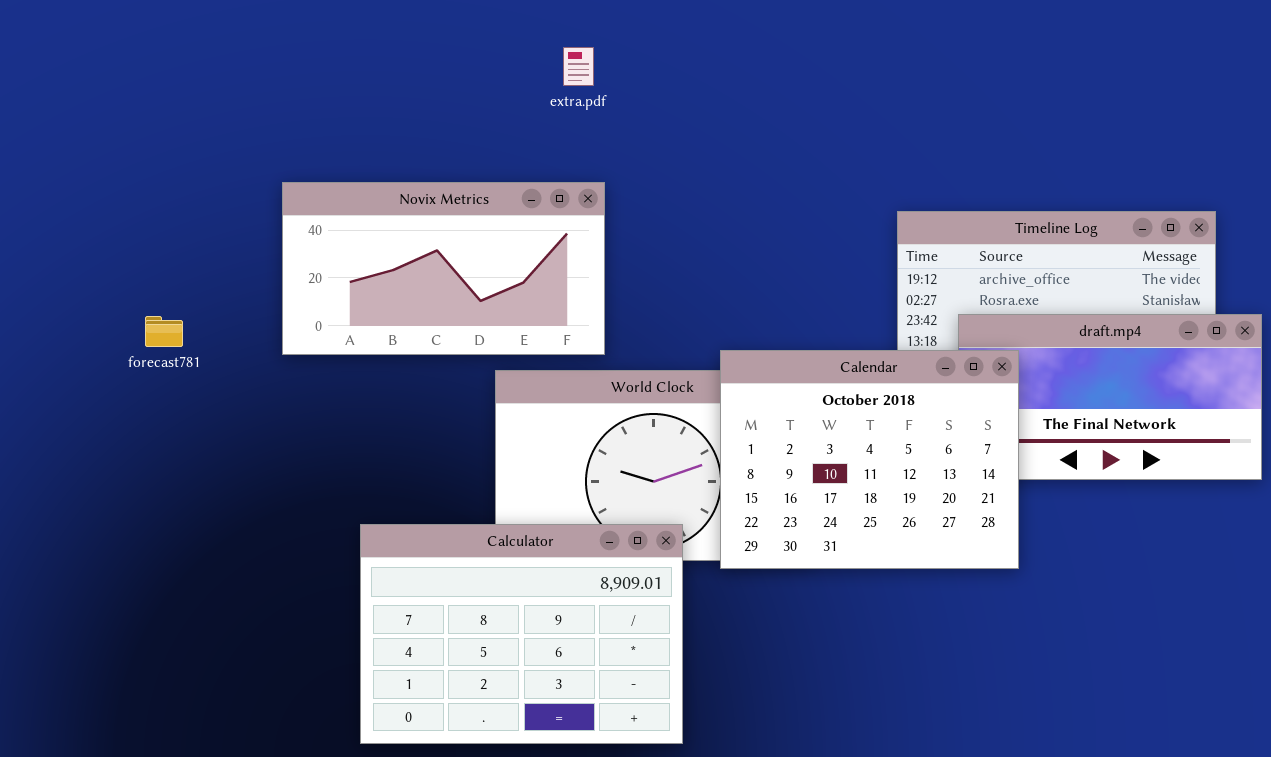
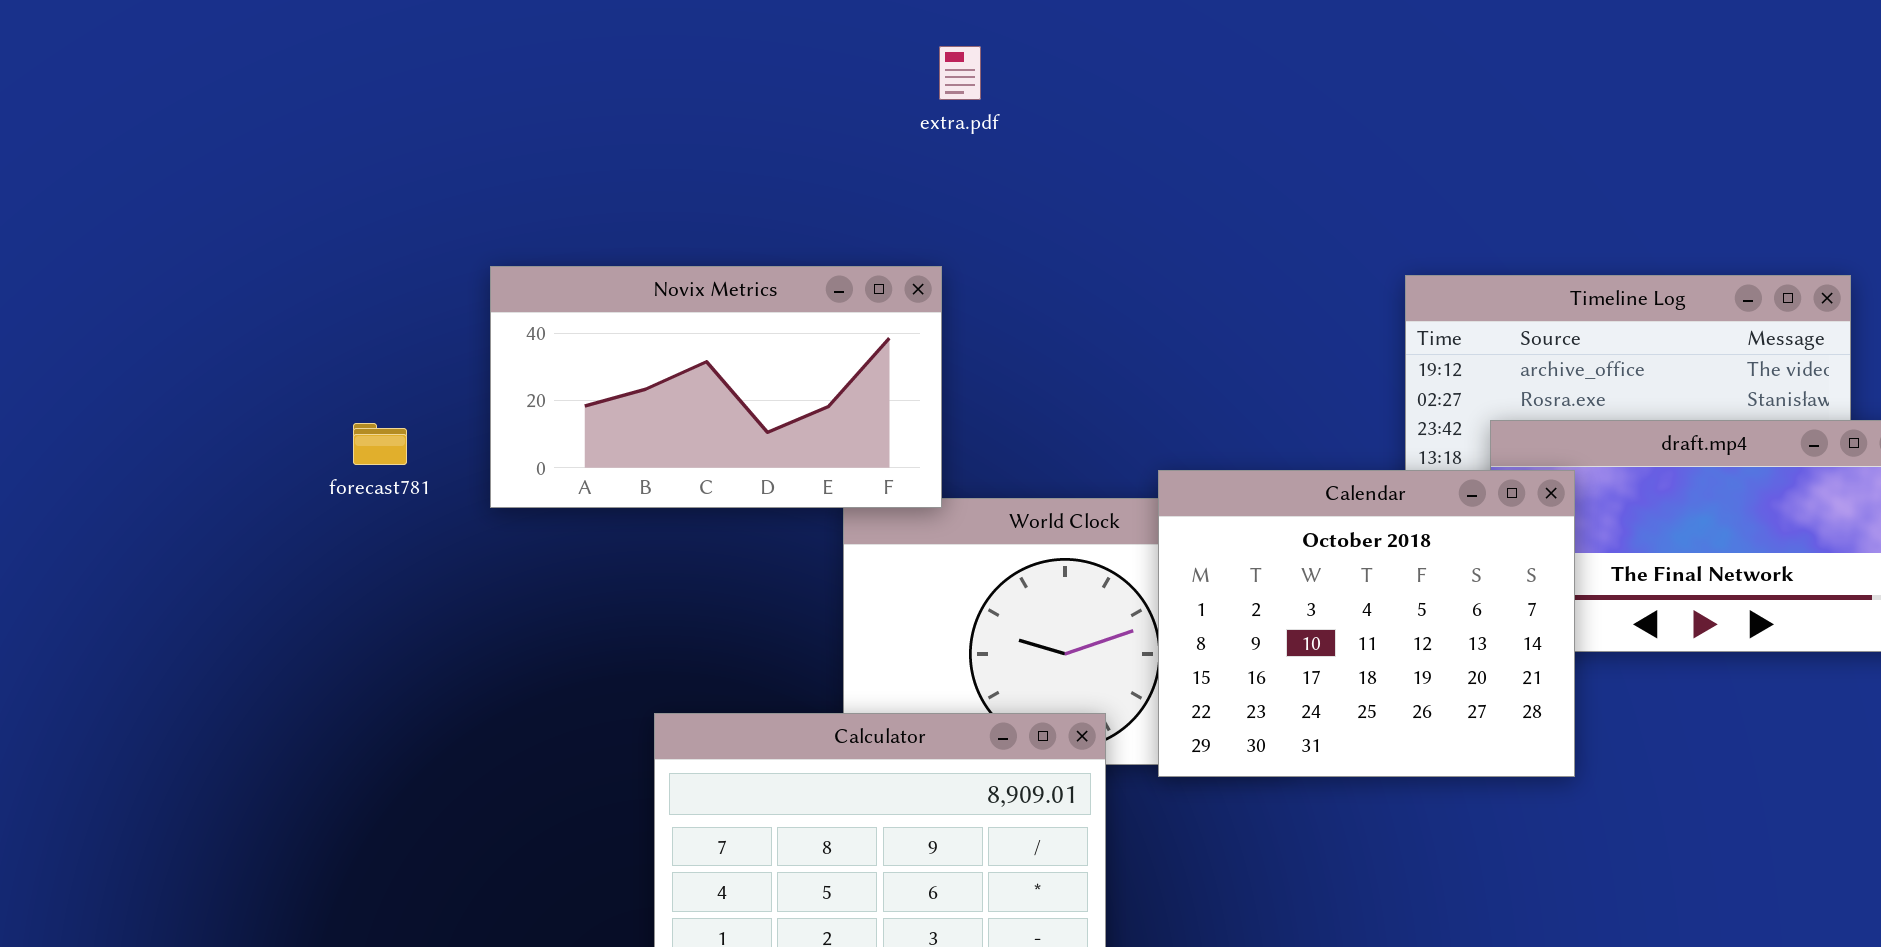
Novix Metrics: [282,182,605,355] -> [490,266,942,508], moved

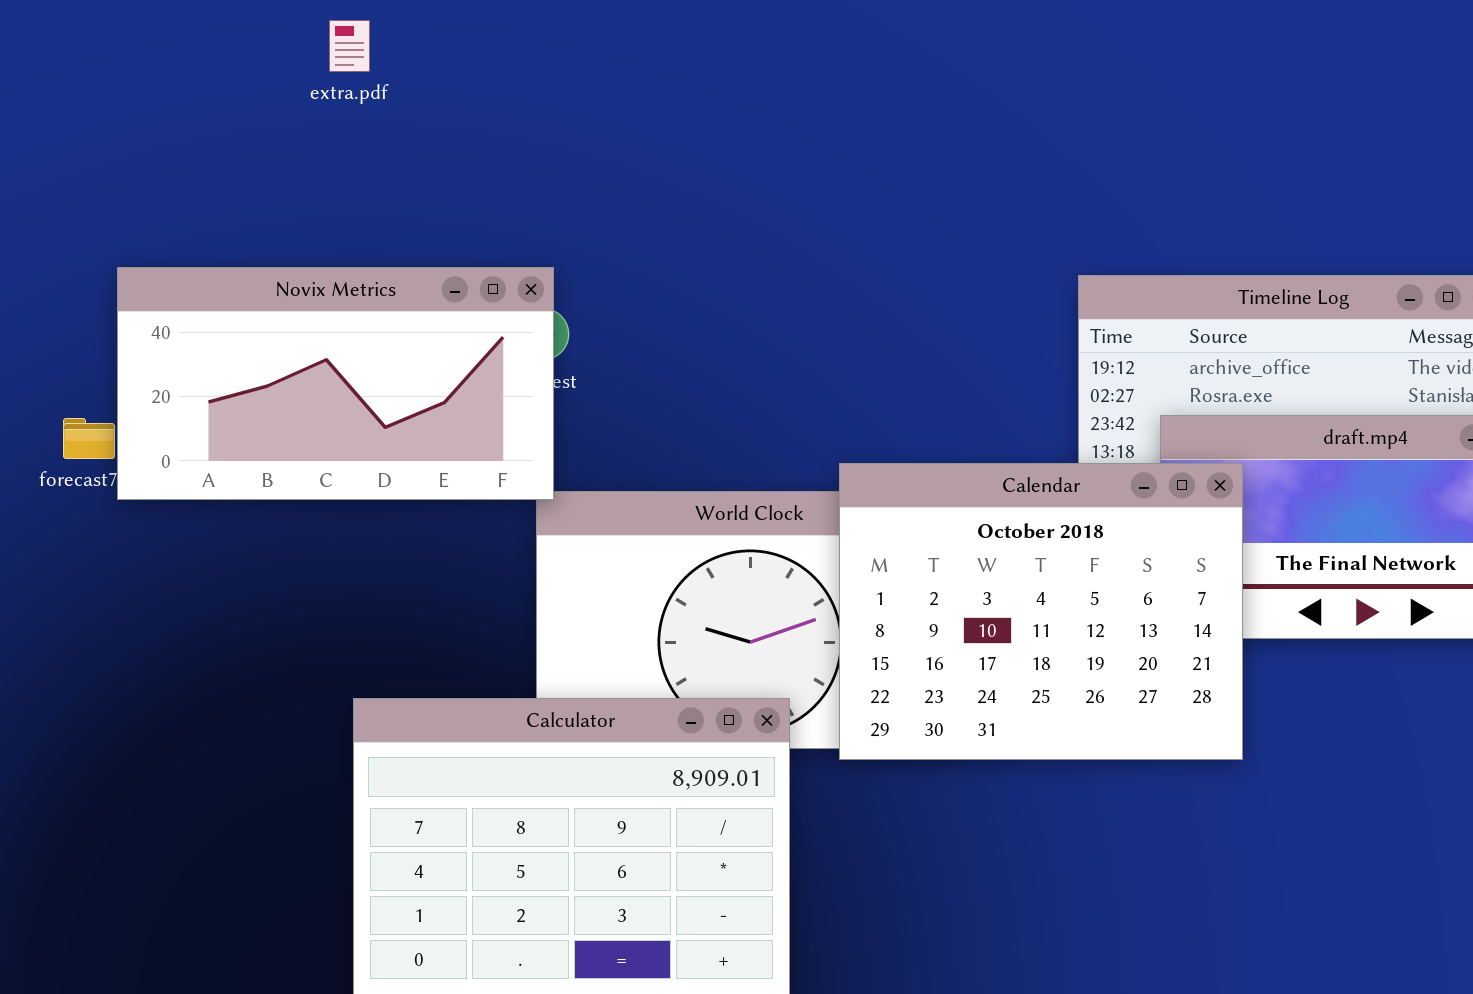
extra.pdf: [939,46,981,100] -> [329,20,370,72], moved
Novix Metrics: [490,266,942,508] -> [117,267,554,500], moved

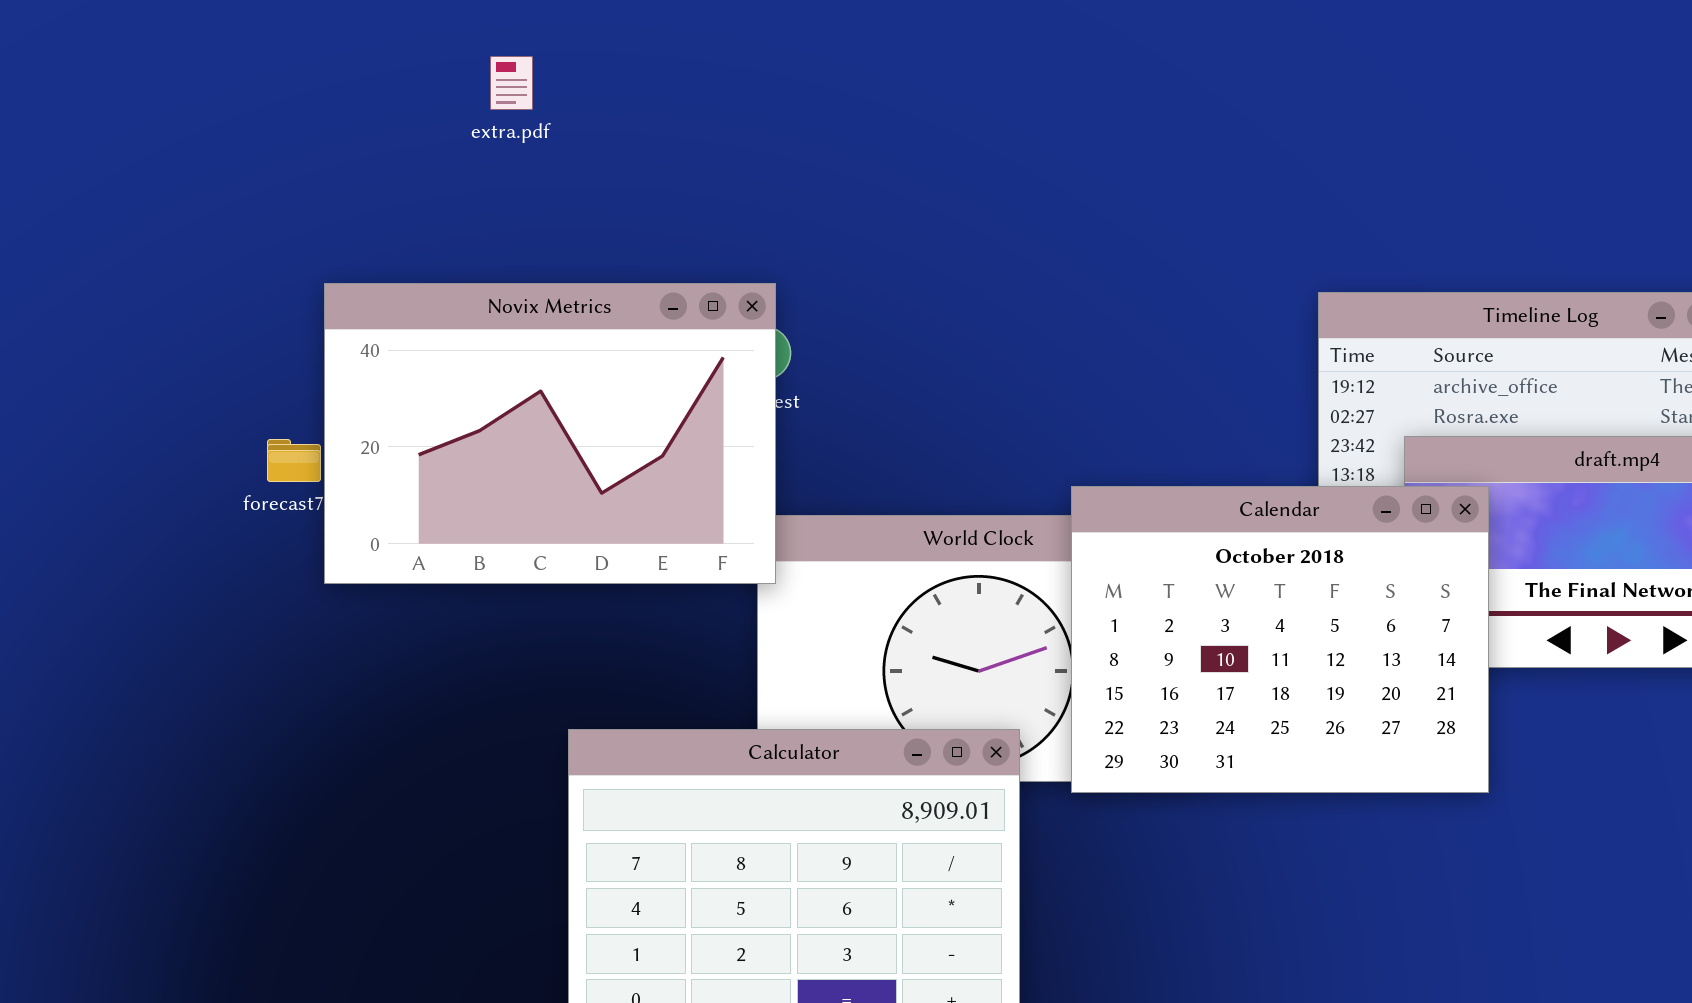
extra.pdf: [329,20,370,72] -> [490,56,533,110], moved
Novix Metrics: [117,267,554,500] -> [324,283,776,584], resized

